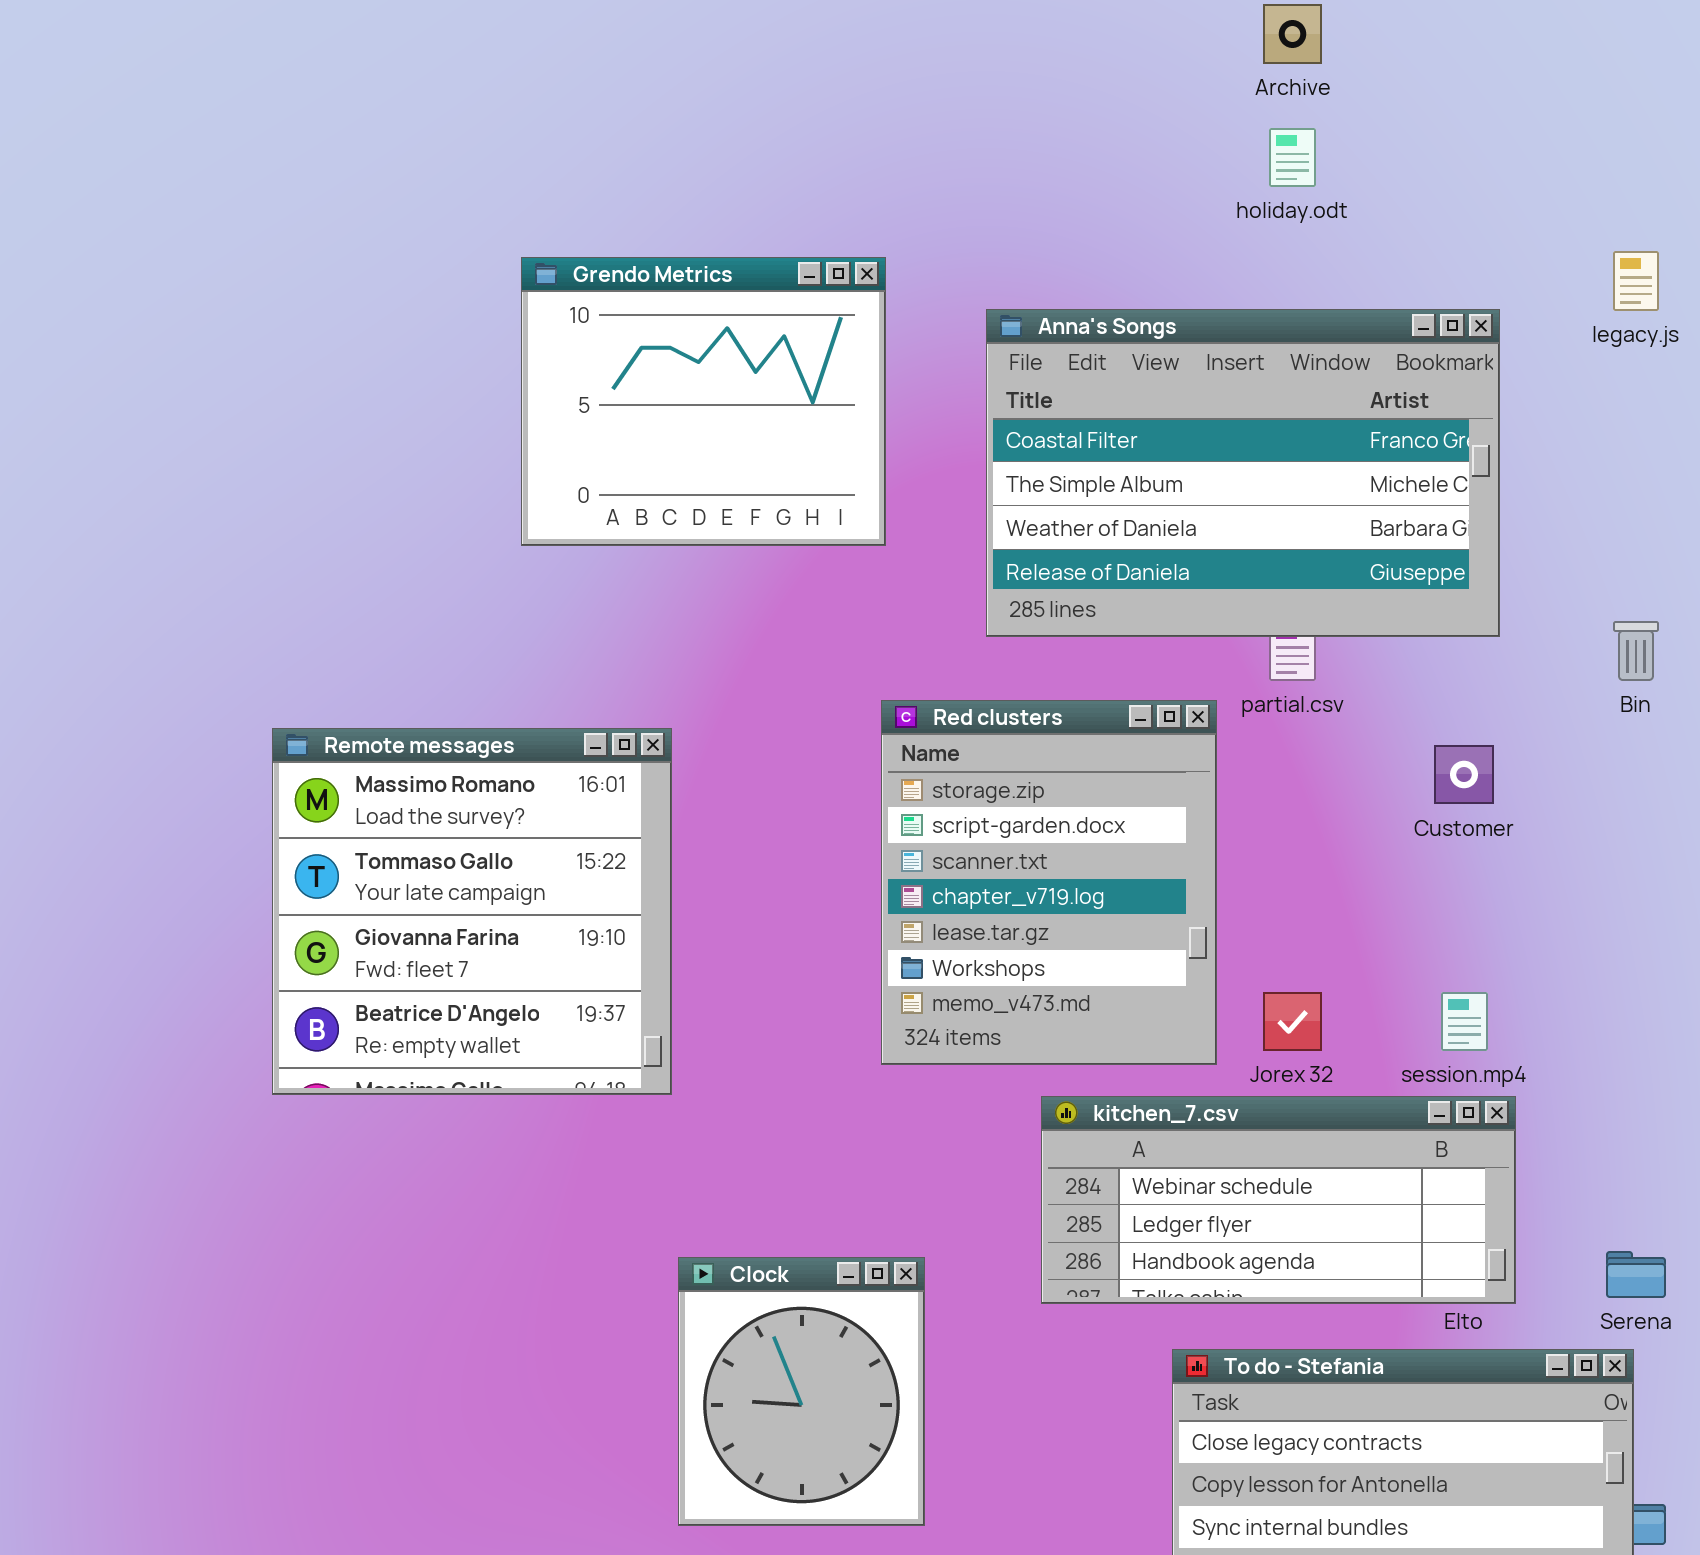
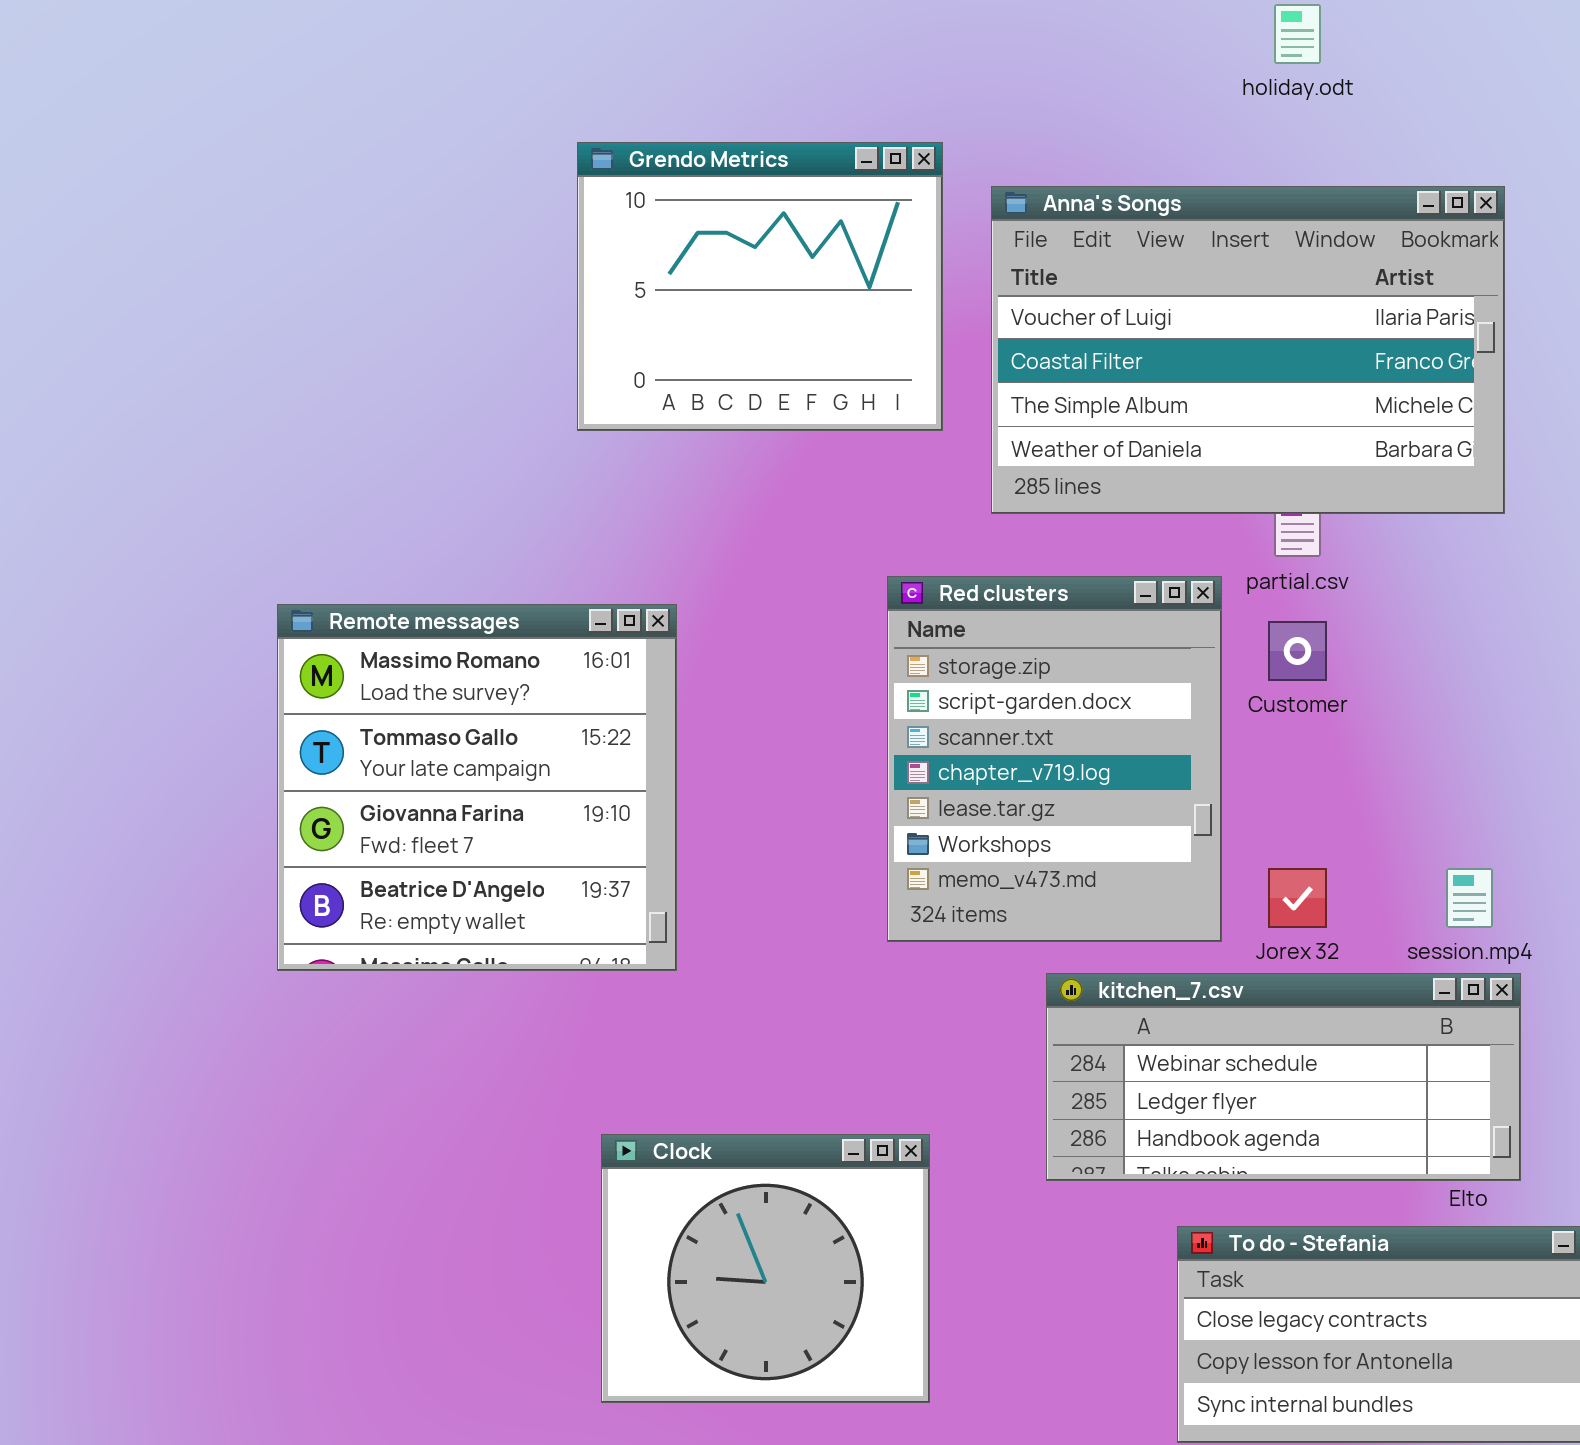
Grendo Metrics: [521,257,886,546] -> [577,142,943,431], moved
Anna's Songs: [986,309,1500,637] -> [991,186,1505,514], scrolled up 1 row
Customer: [1434,745,1494,804] -> [1268,621,1327,681], moved
Clock: [678,1257,925,1526] -> [601,1134,930,1403], resized

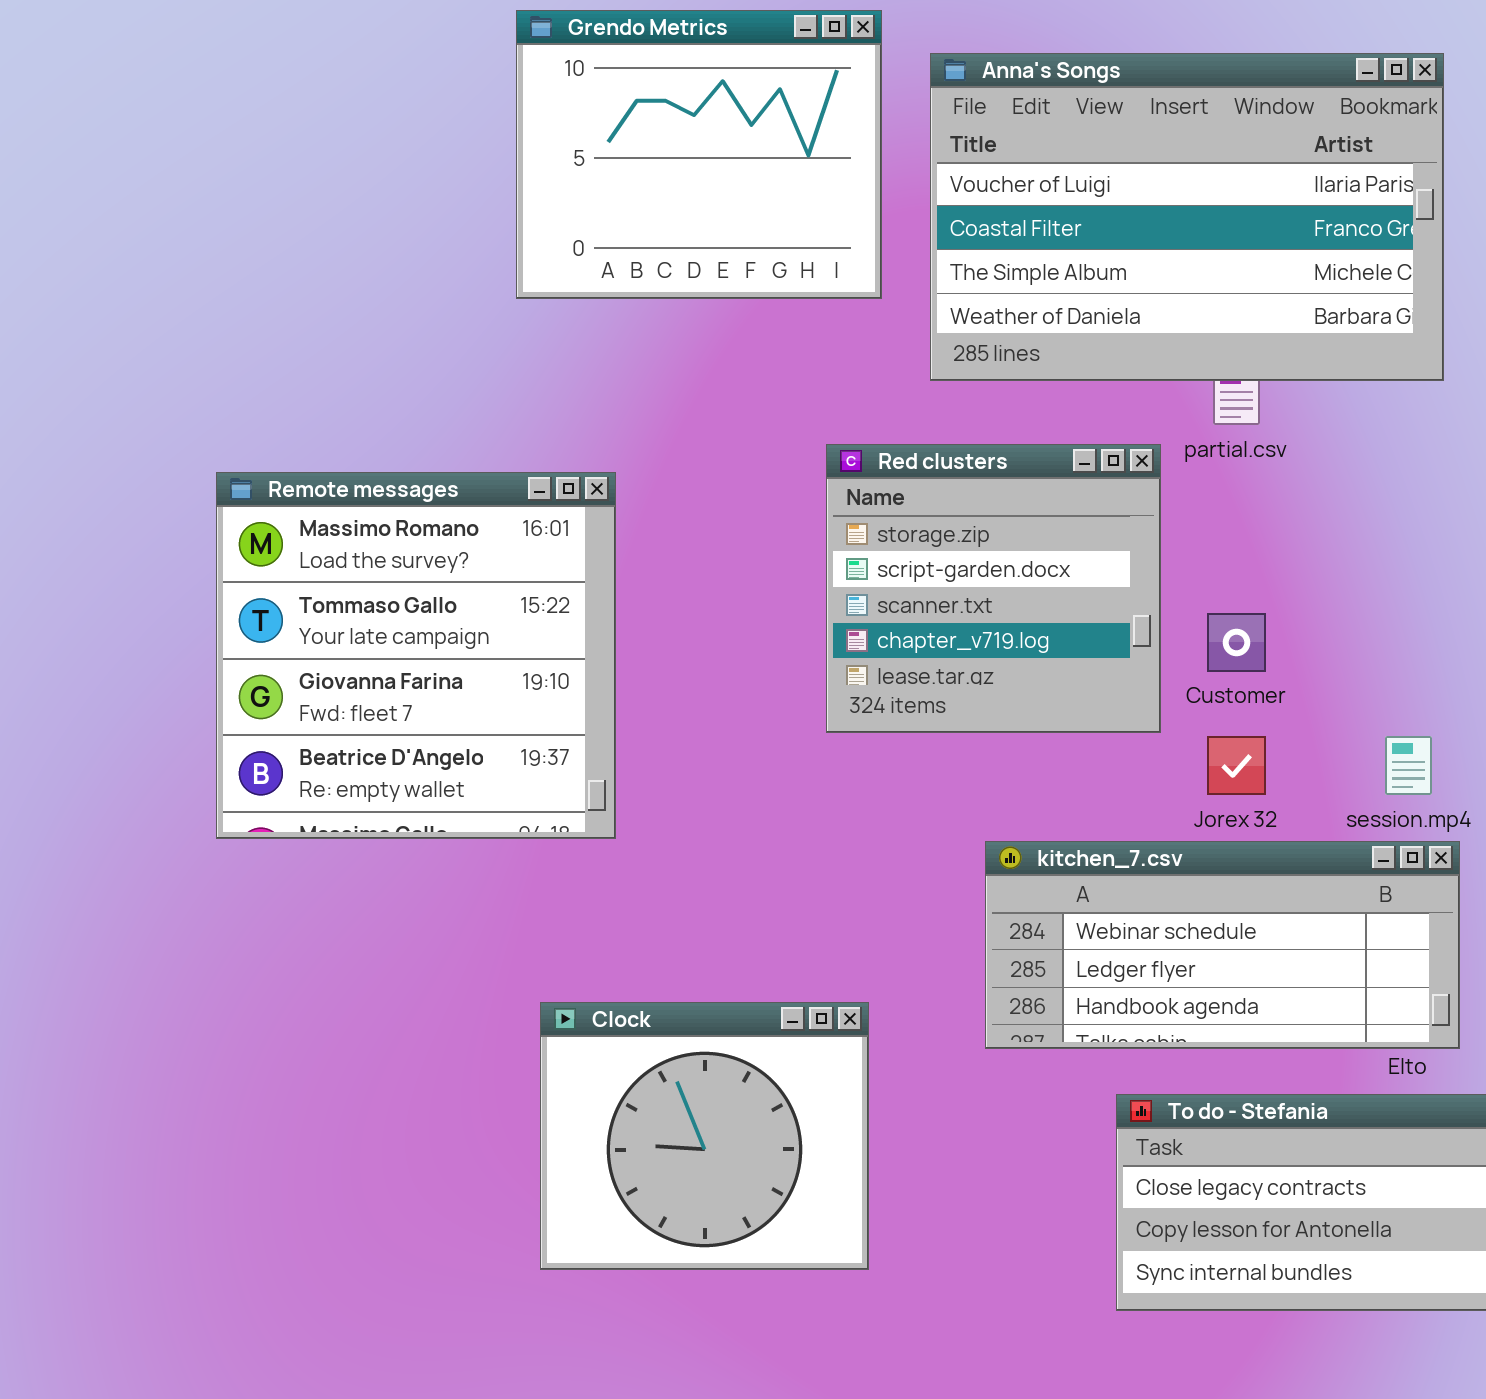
Red clusters: [887,576,1222,942] -> [826,444,1161,733], resized
Customer: [1268,621,1327,681] -> [1207,613,1266,672], moved

